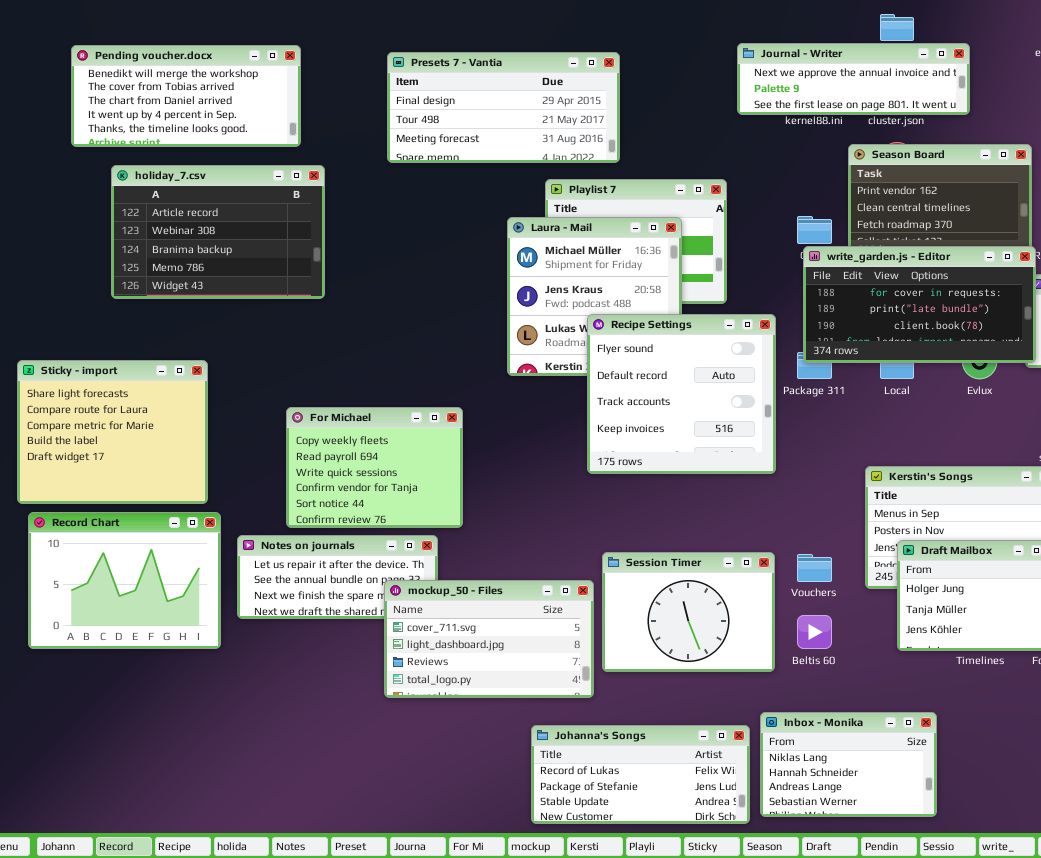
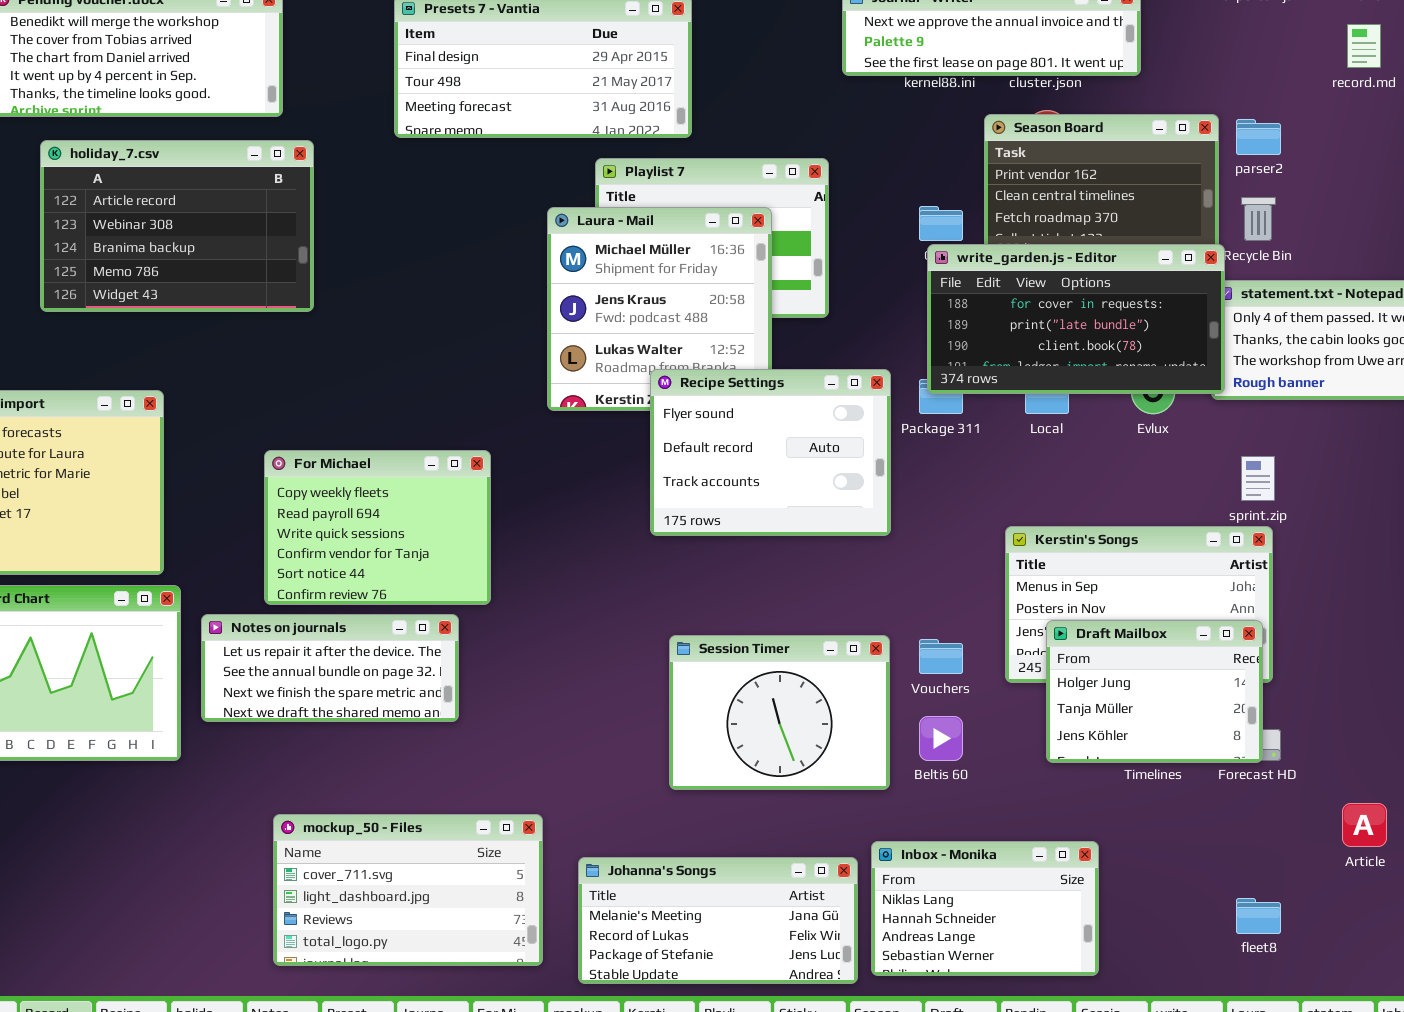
Recipe Settings: [587,314,776,474] -> [650,369,891,536], resized
mockup_50 - Files: [384,580,594,698] -> [273,814,543,966], moved
Johanna's Songs: [531,725,750,824] -> [578,857,858,984], scrolled up 1 row

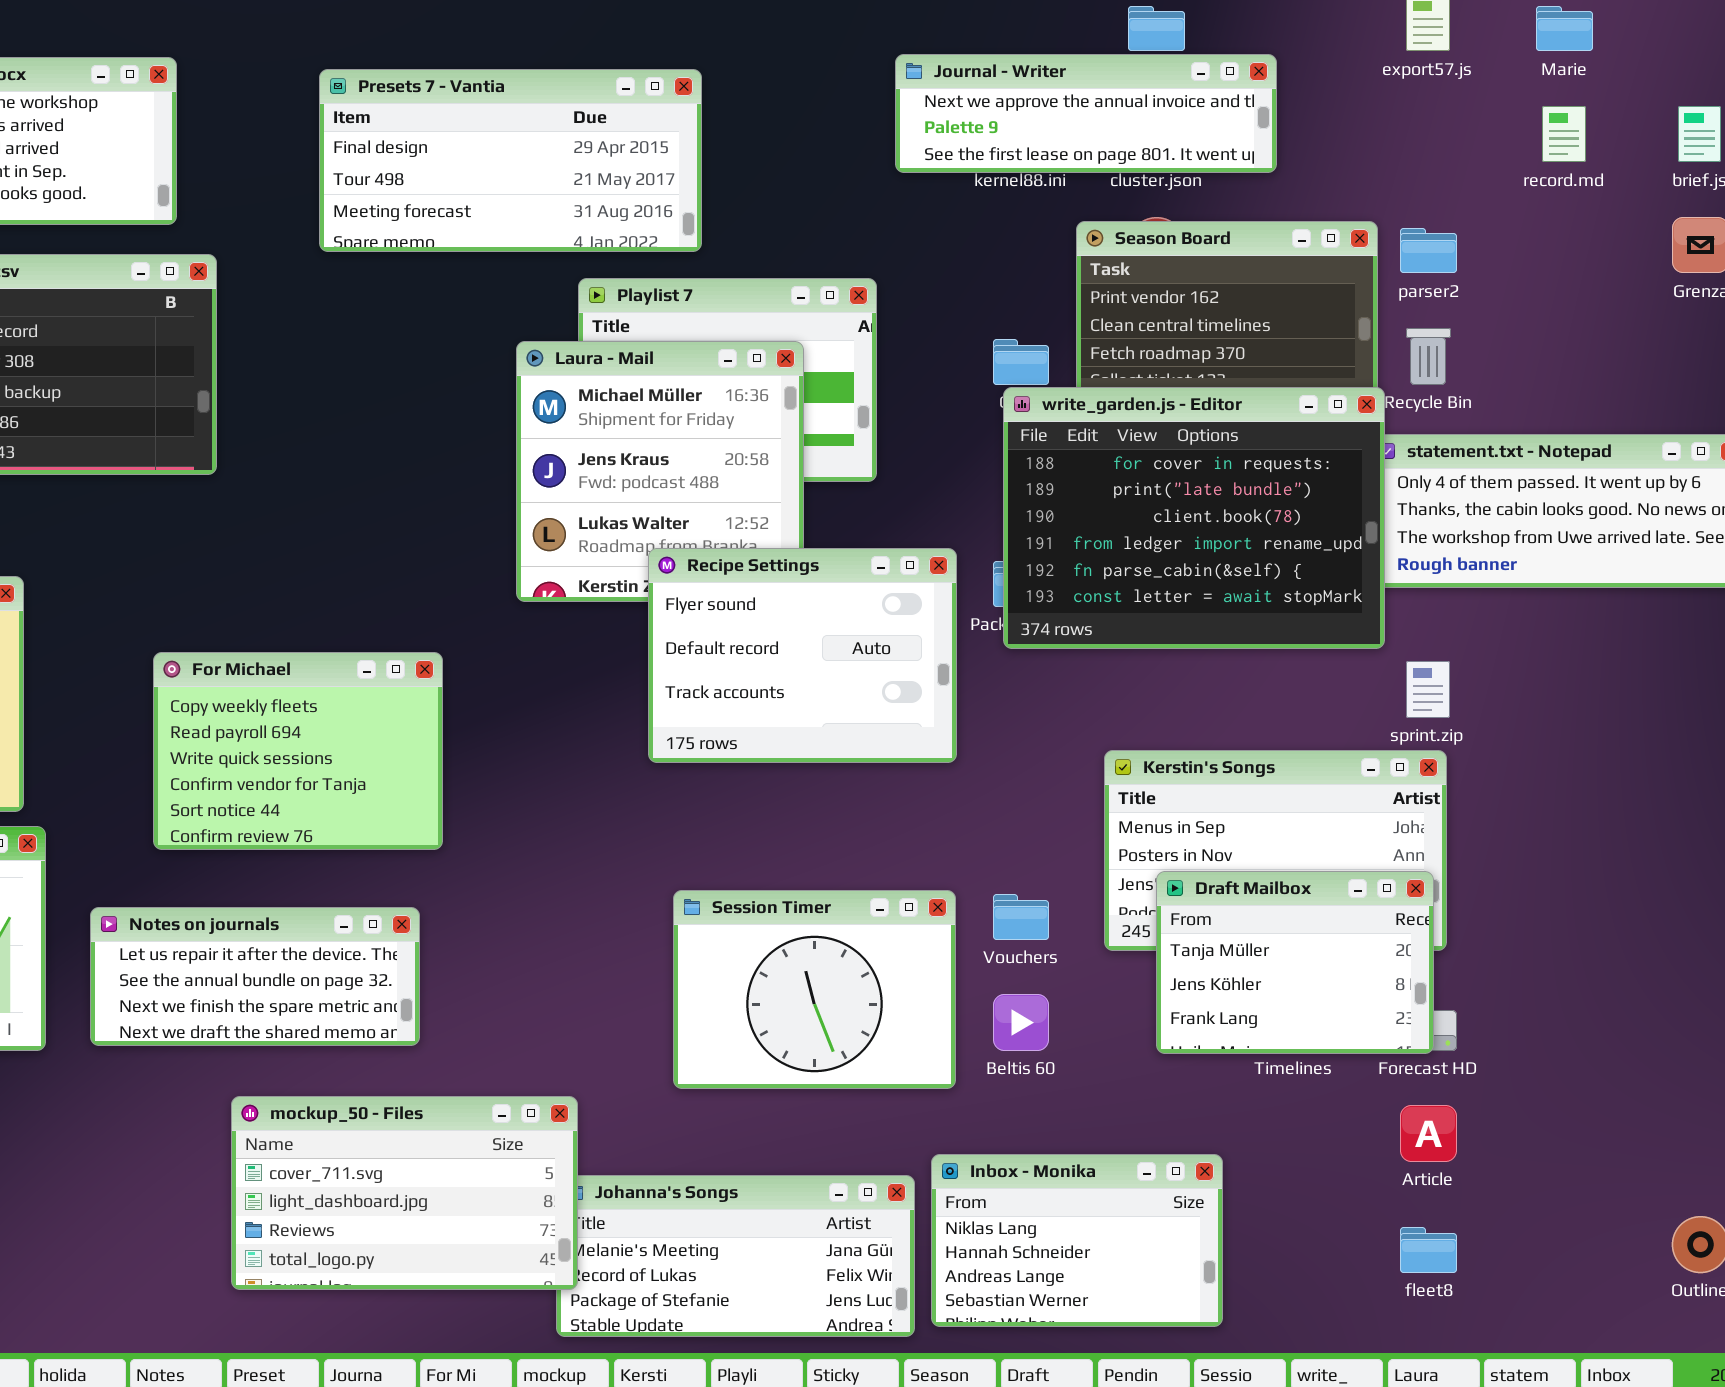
write_garden.js - Editor: [927,244,1225,394] -> [1003,387,1385,649], resized
Notes on journals: [201,614,459,722] -> [90,907,420,1046], moved
Draft Mailbox: [1046,620,1263,763] -> [1156,871,1434,1054], scrolled down 1 row
Article: [1342,803,1387,847] -> [1400,1105,1457,1162], moved
mockup_50 - Files: [273,814,543,966] -> [231,1096,578,1290], moved

